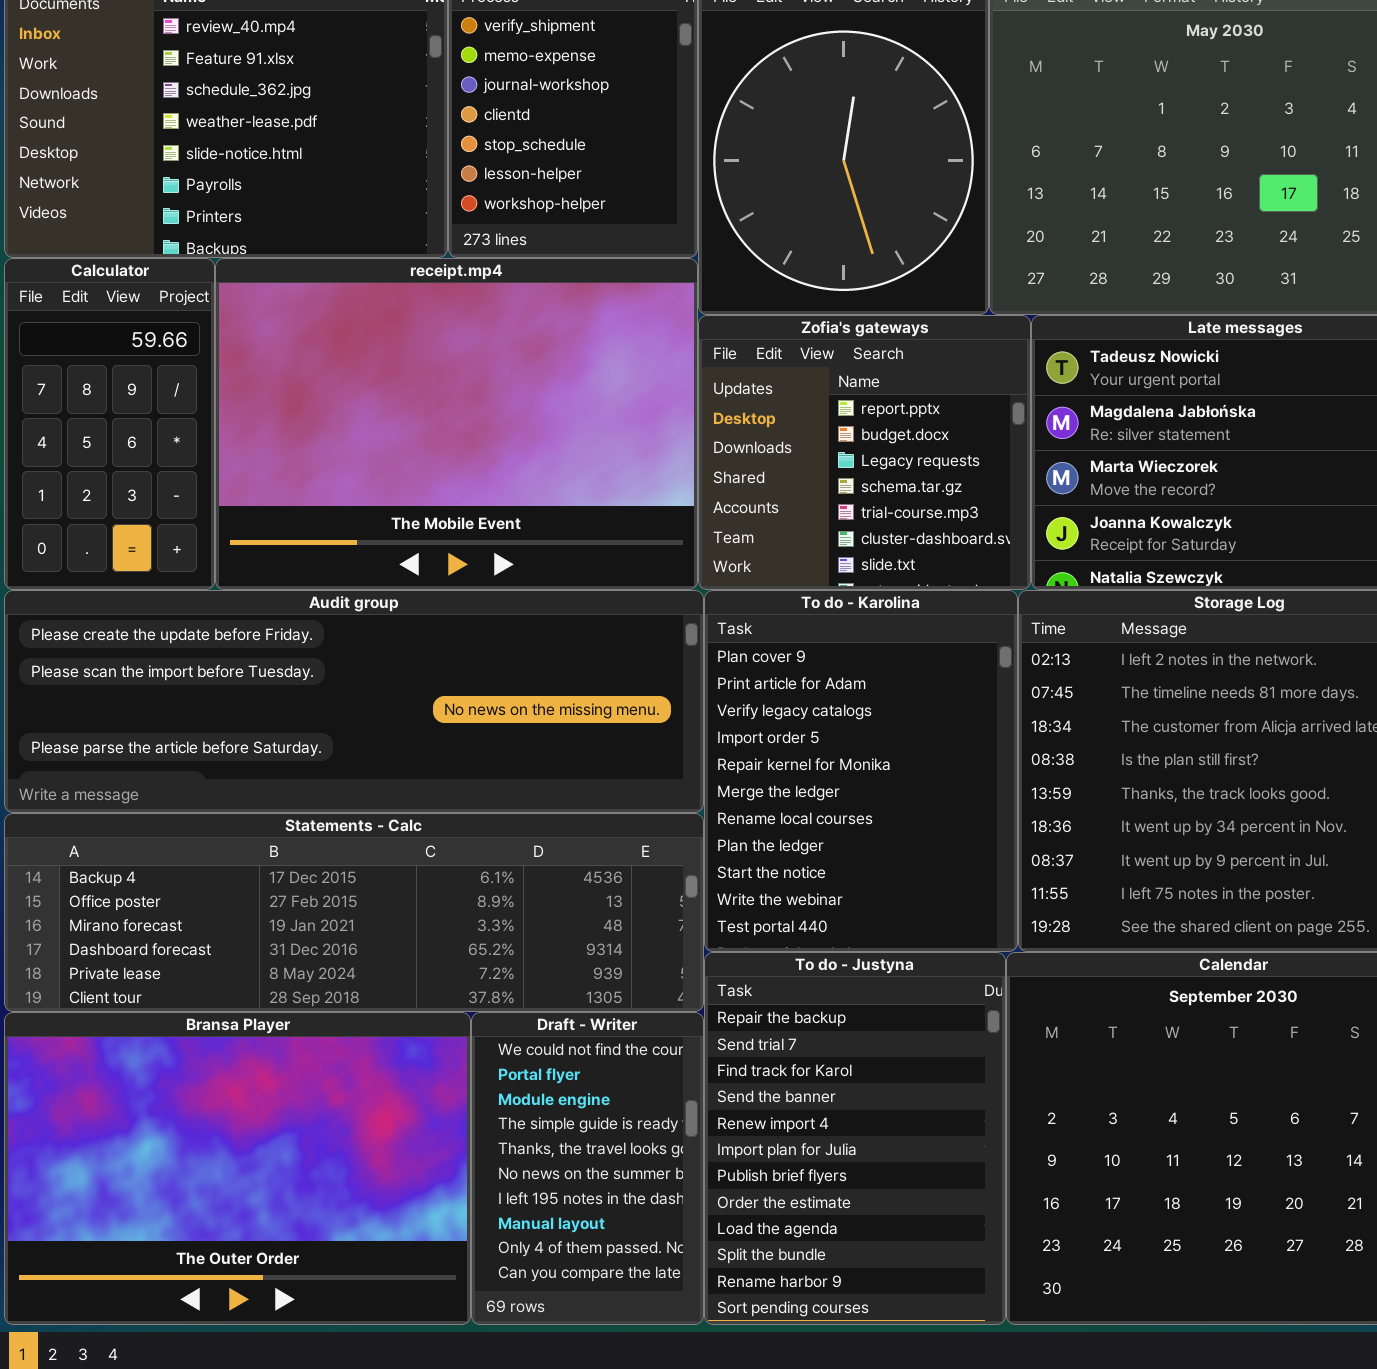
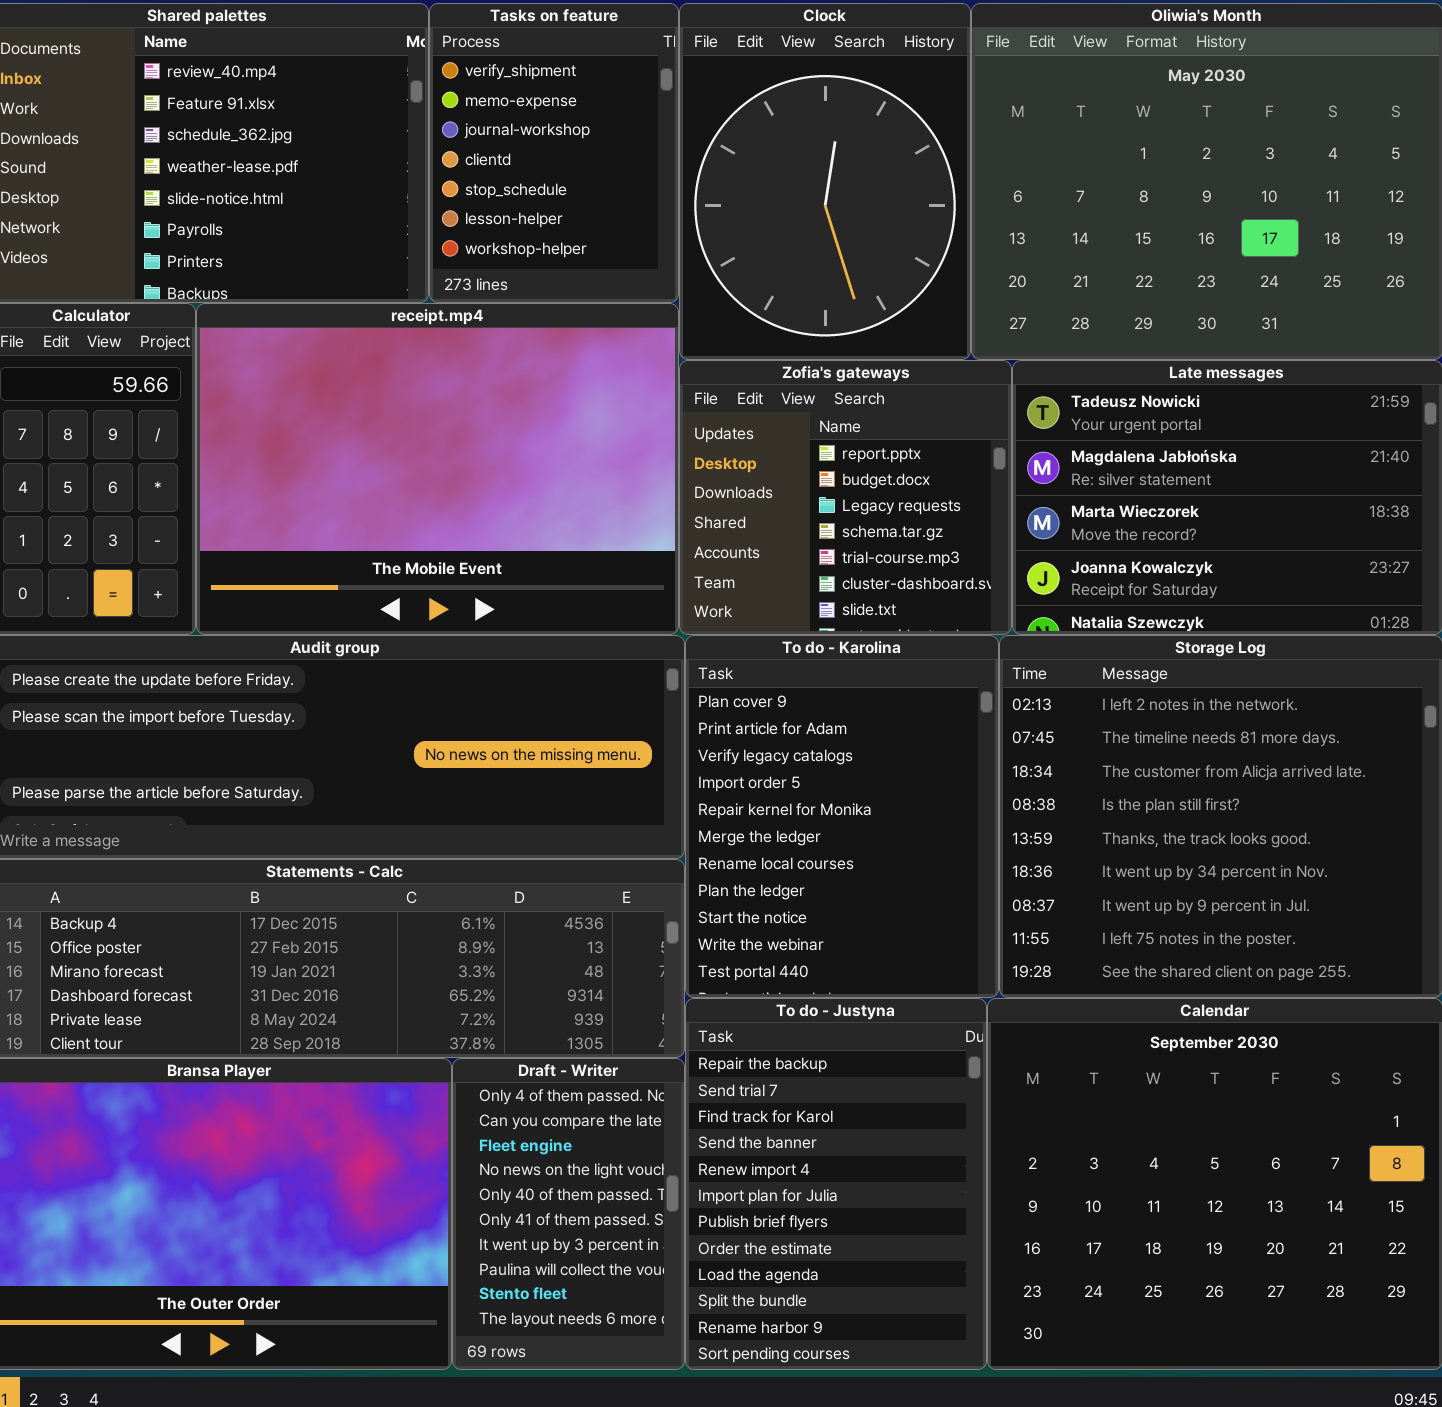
Draft - Writer: [471,1012,704,1325] -> [452,1058,685,1370], scrolled down 8 rows

